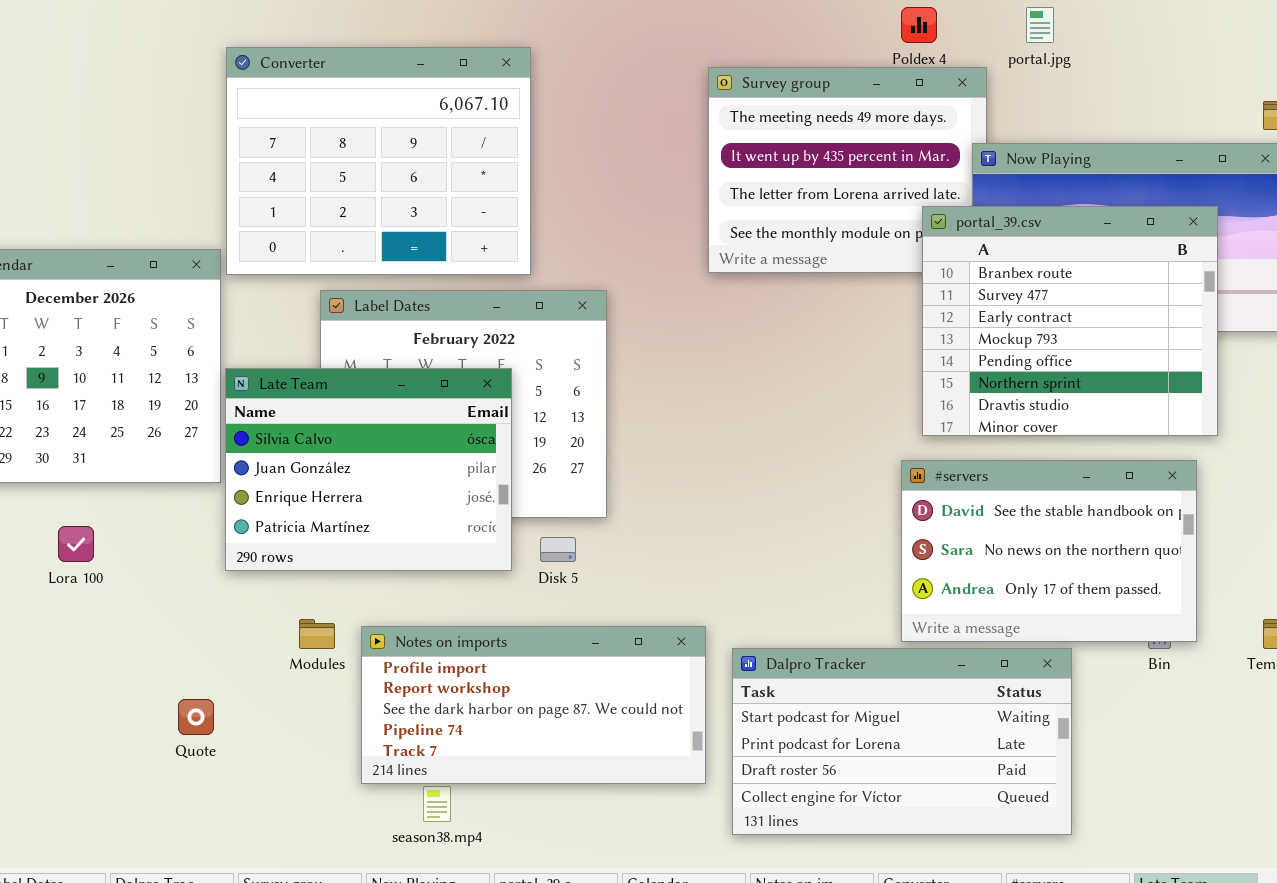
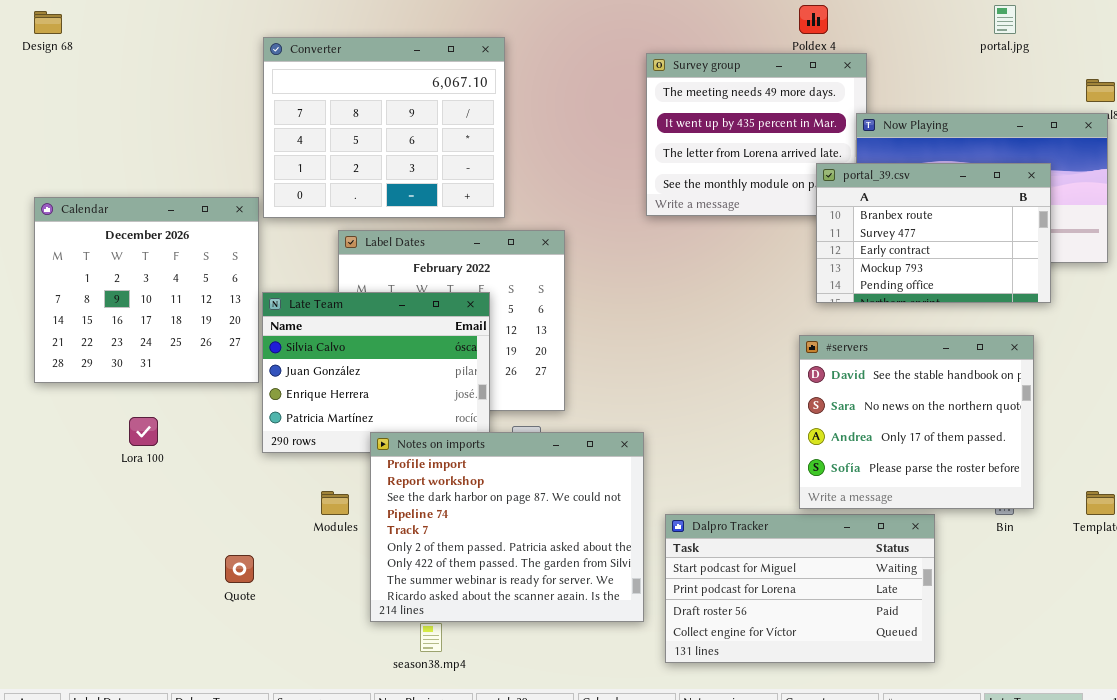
portal.jpg: [1026,7,1054,43] -> [994,5,1016,34], moved
portal_39.csv: [922,206,1218,436] -> [816,163,1051,303], resized
#servers: [901,460,1197,642] -> [799,335,1034,509], resized
Notes on imports: [361,626,706,784] -> [370,432,644,622], resized

